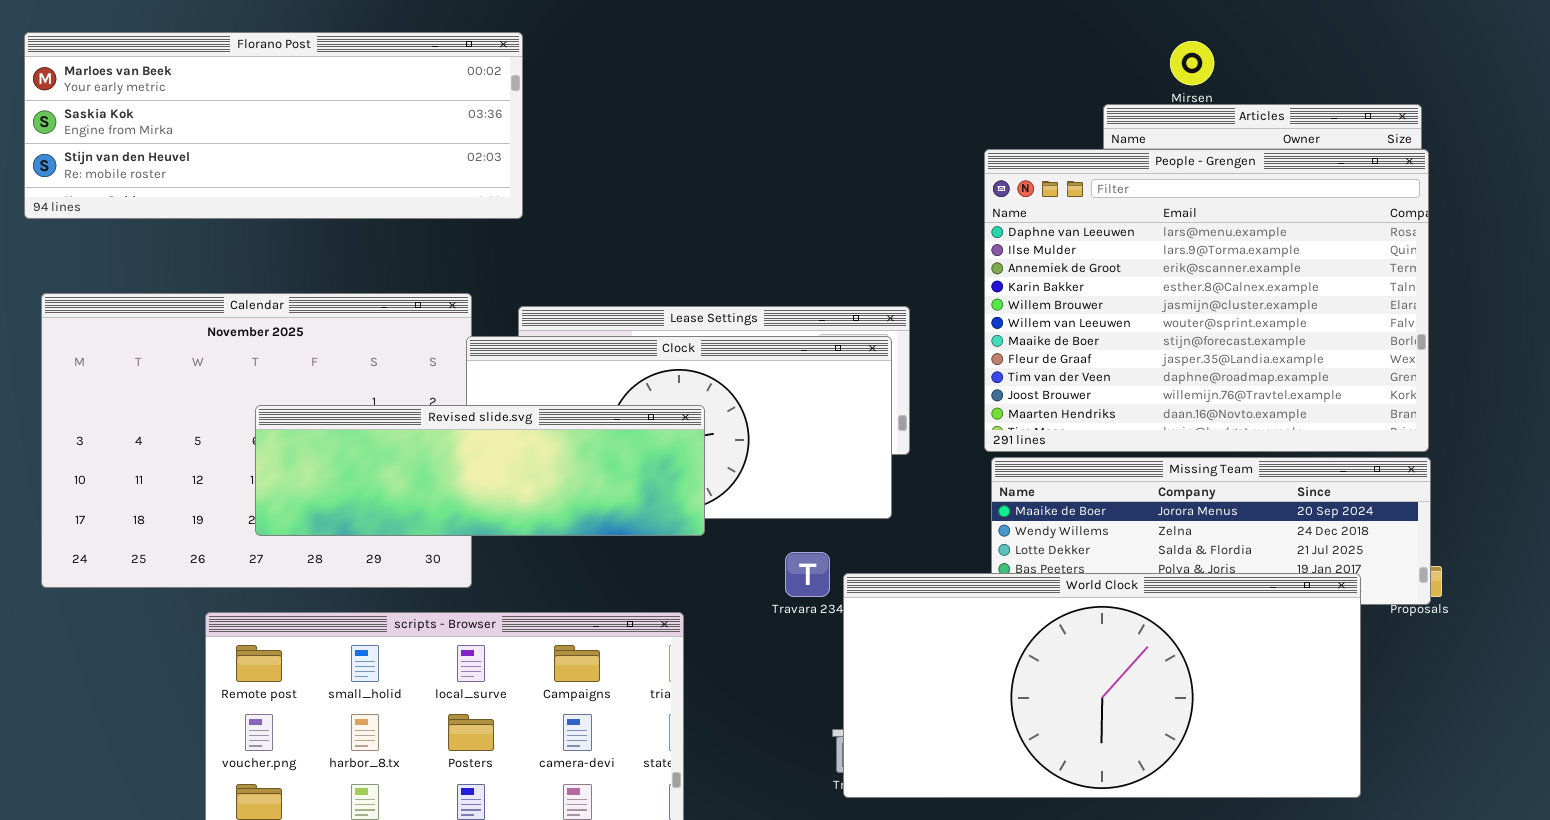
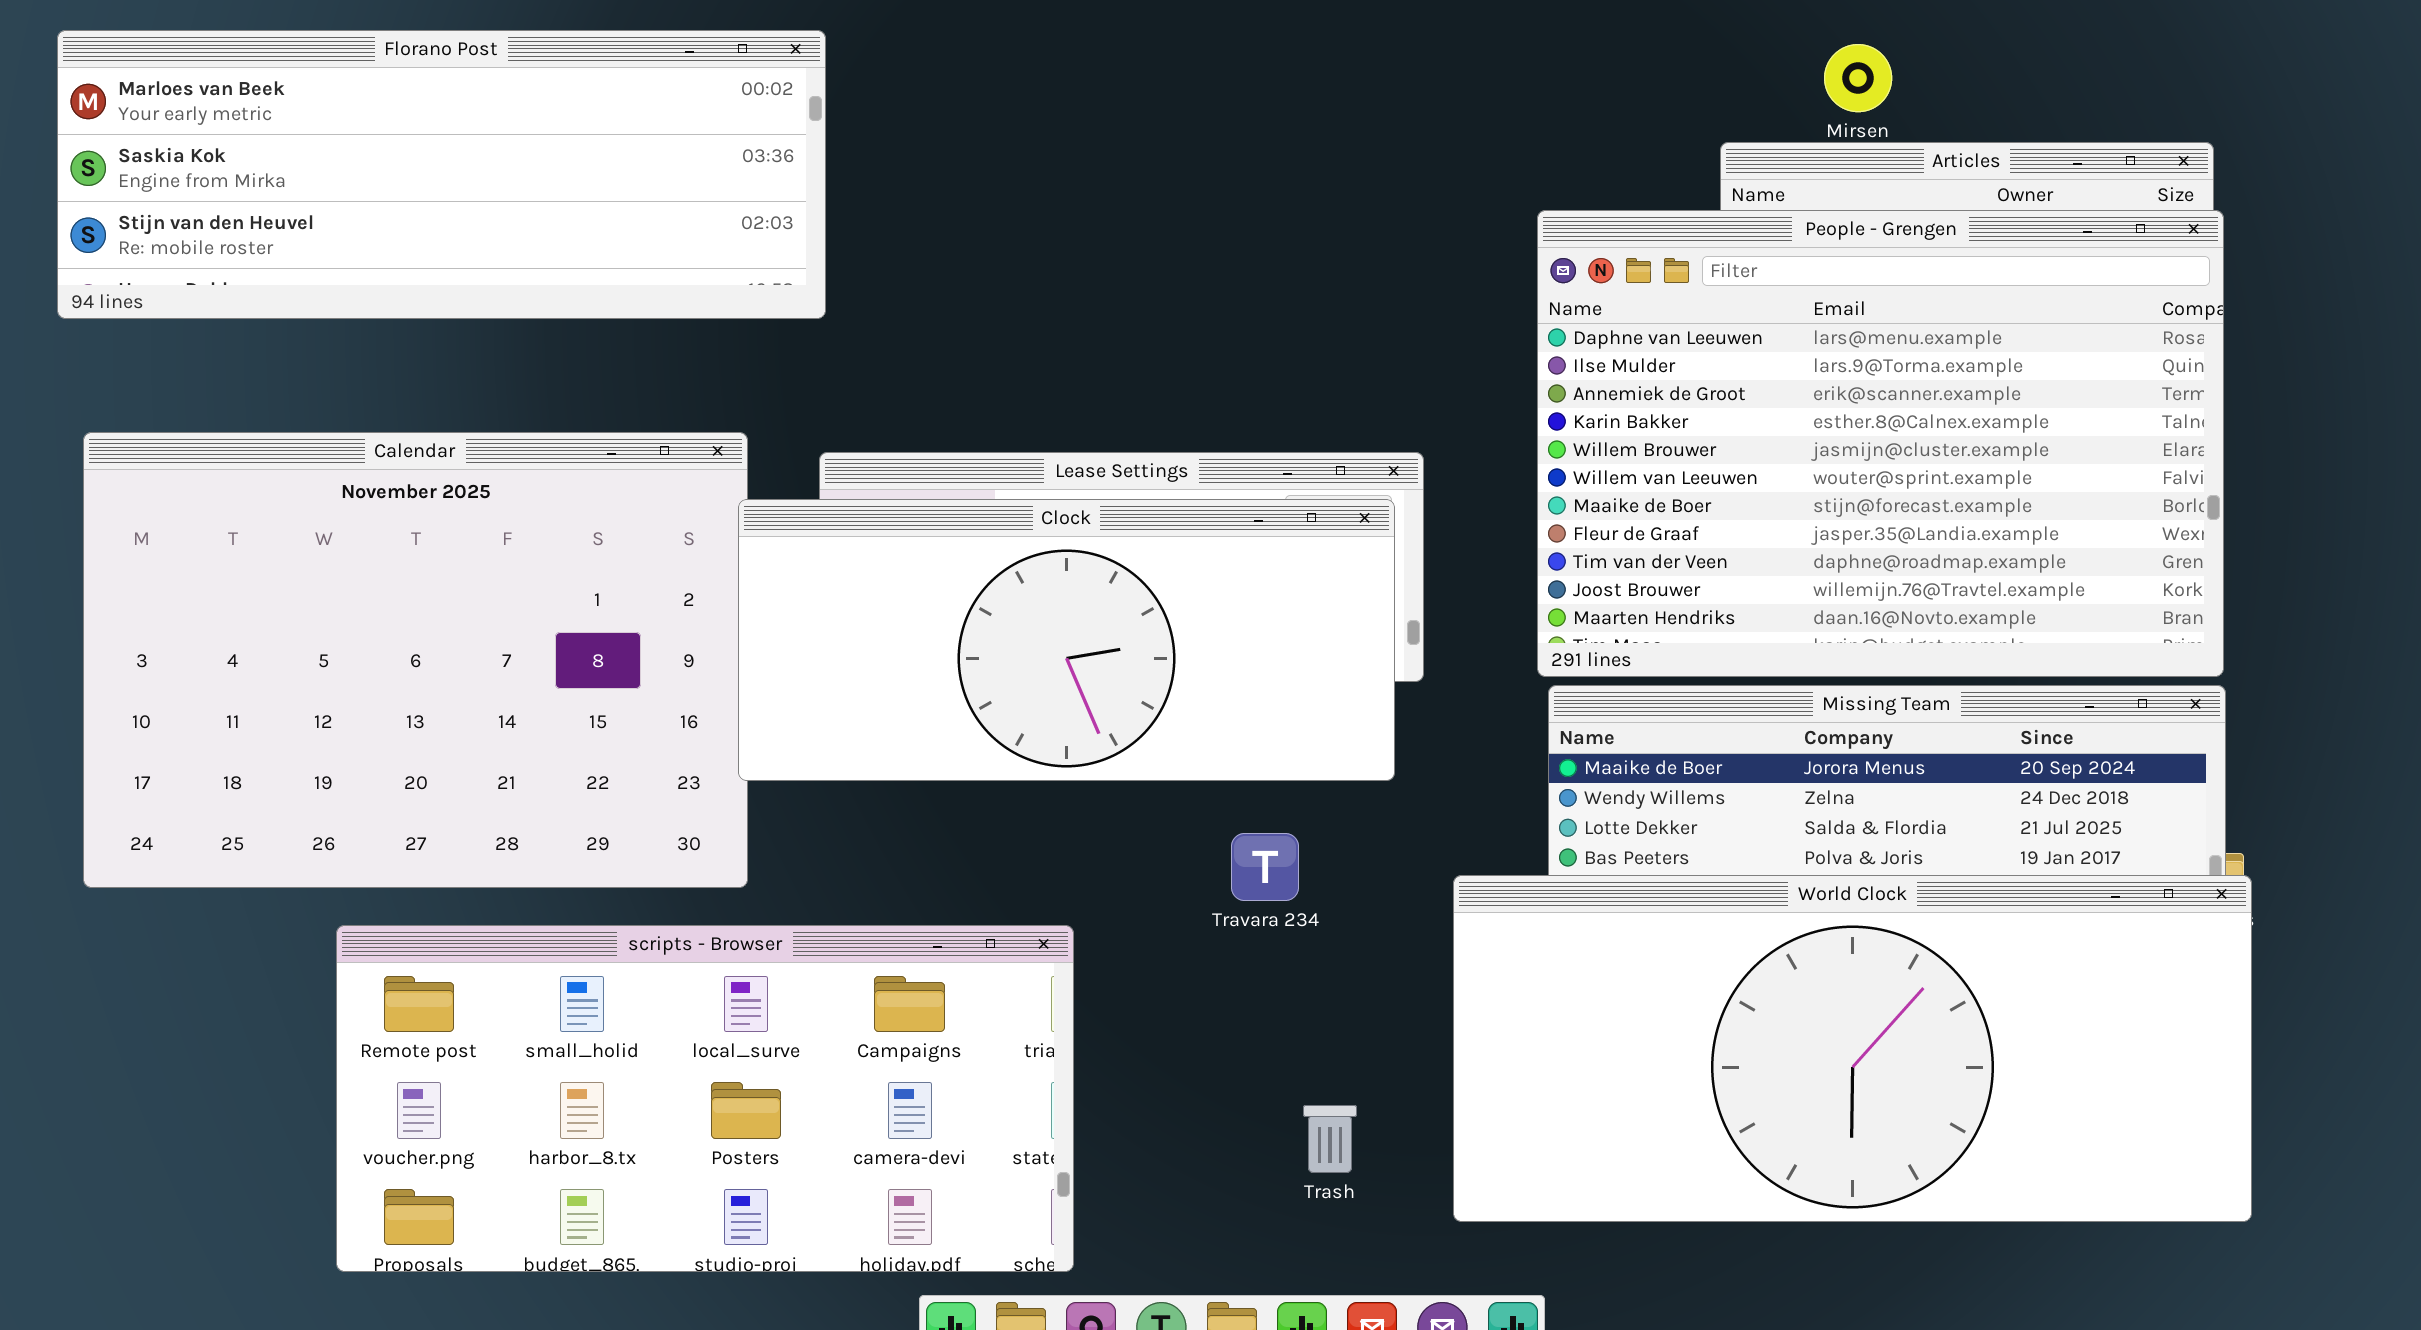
Revised slide.svg: [255,405,705,536] -> none, closed
World Clock: [843,573,1361,798] -> [1453,875,2252,1222], moved

